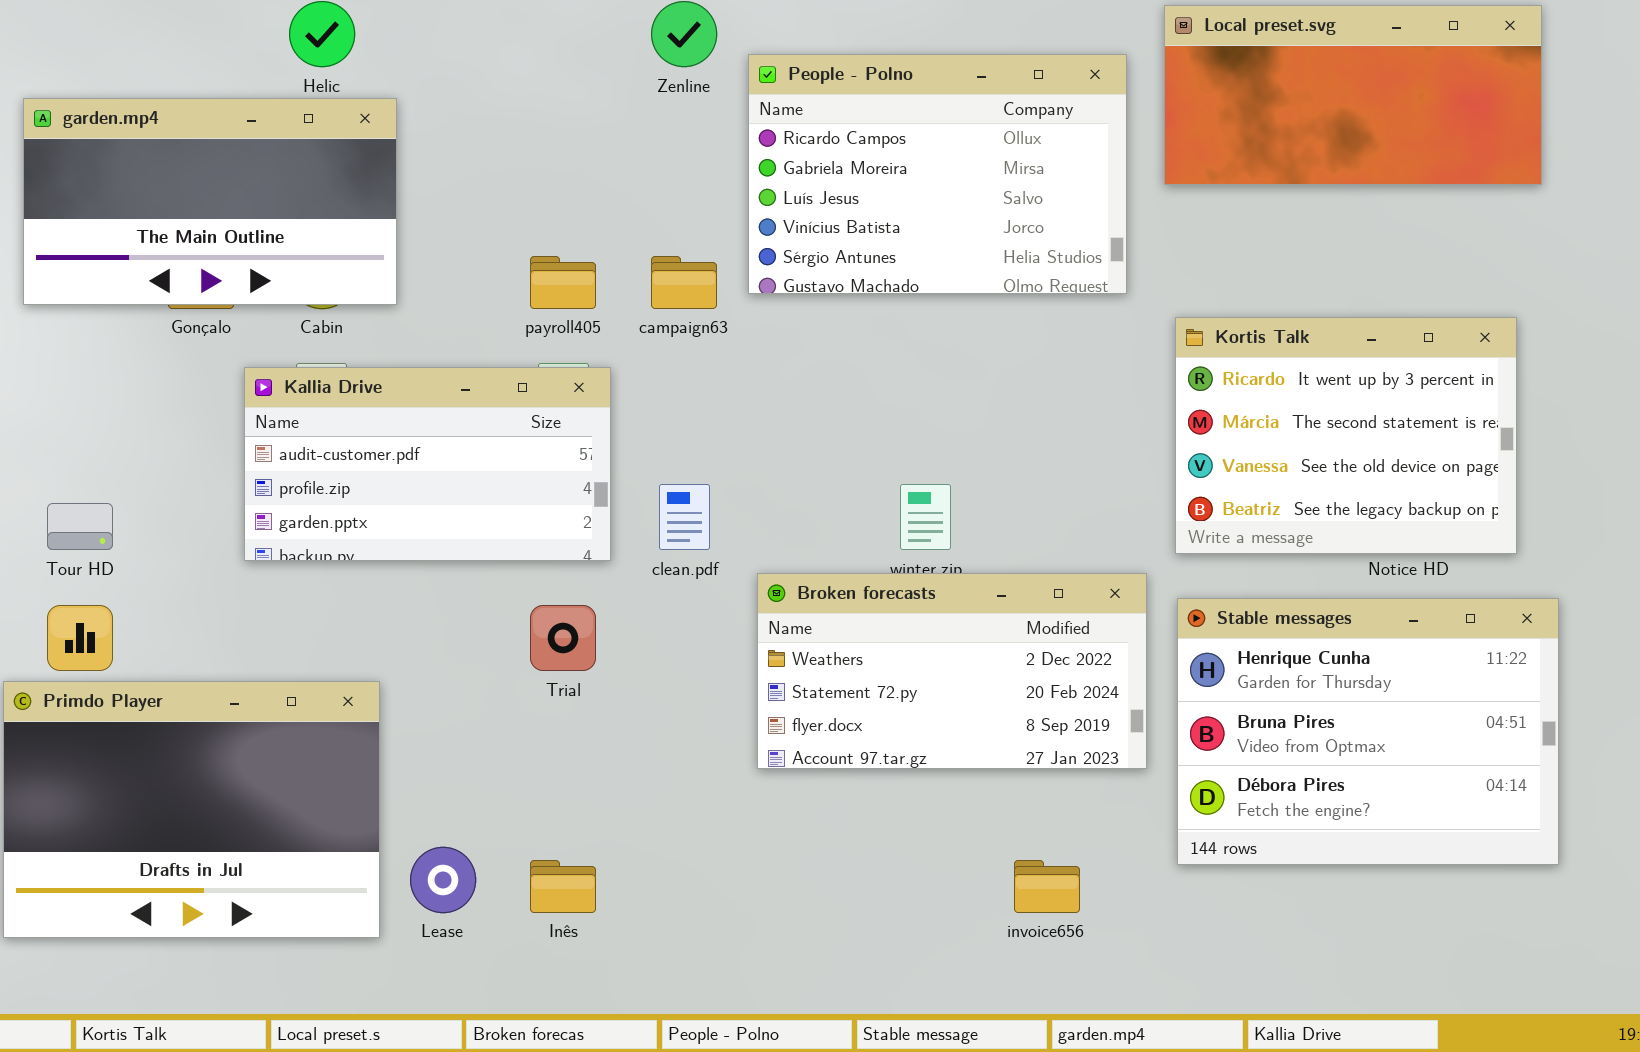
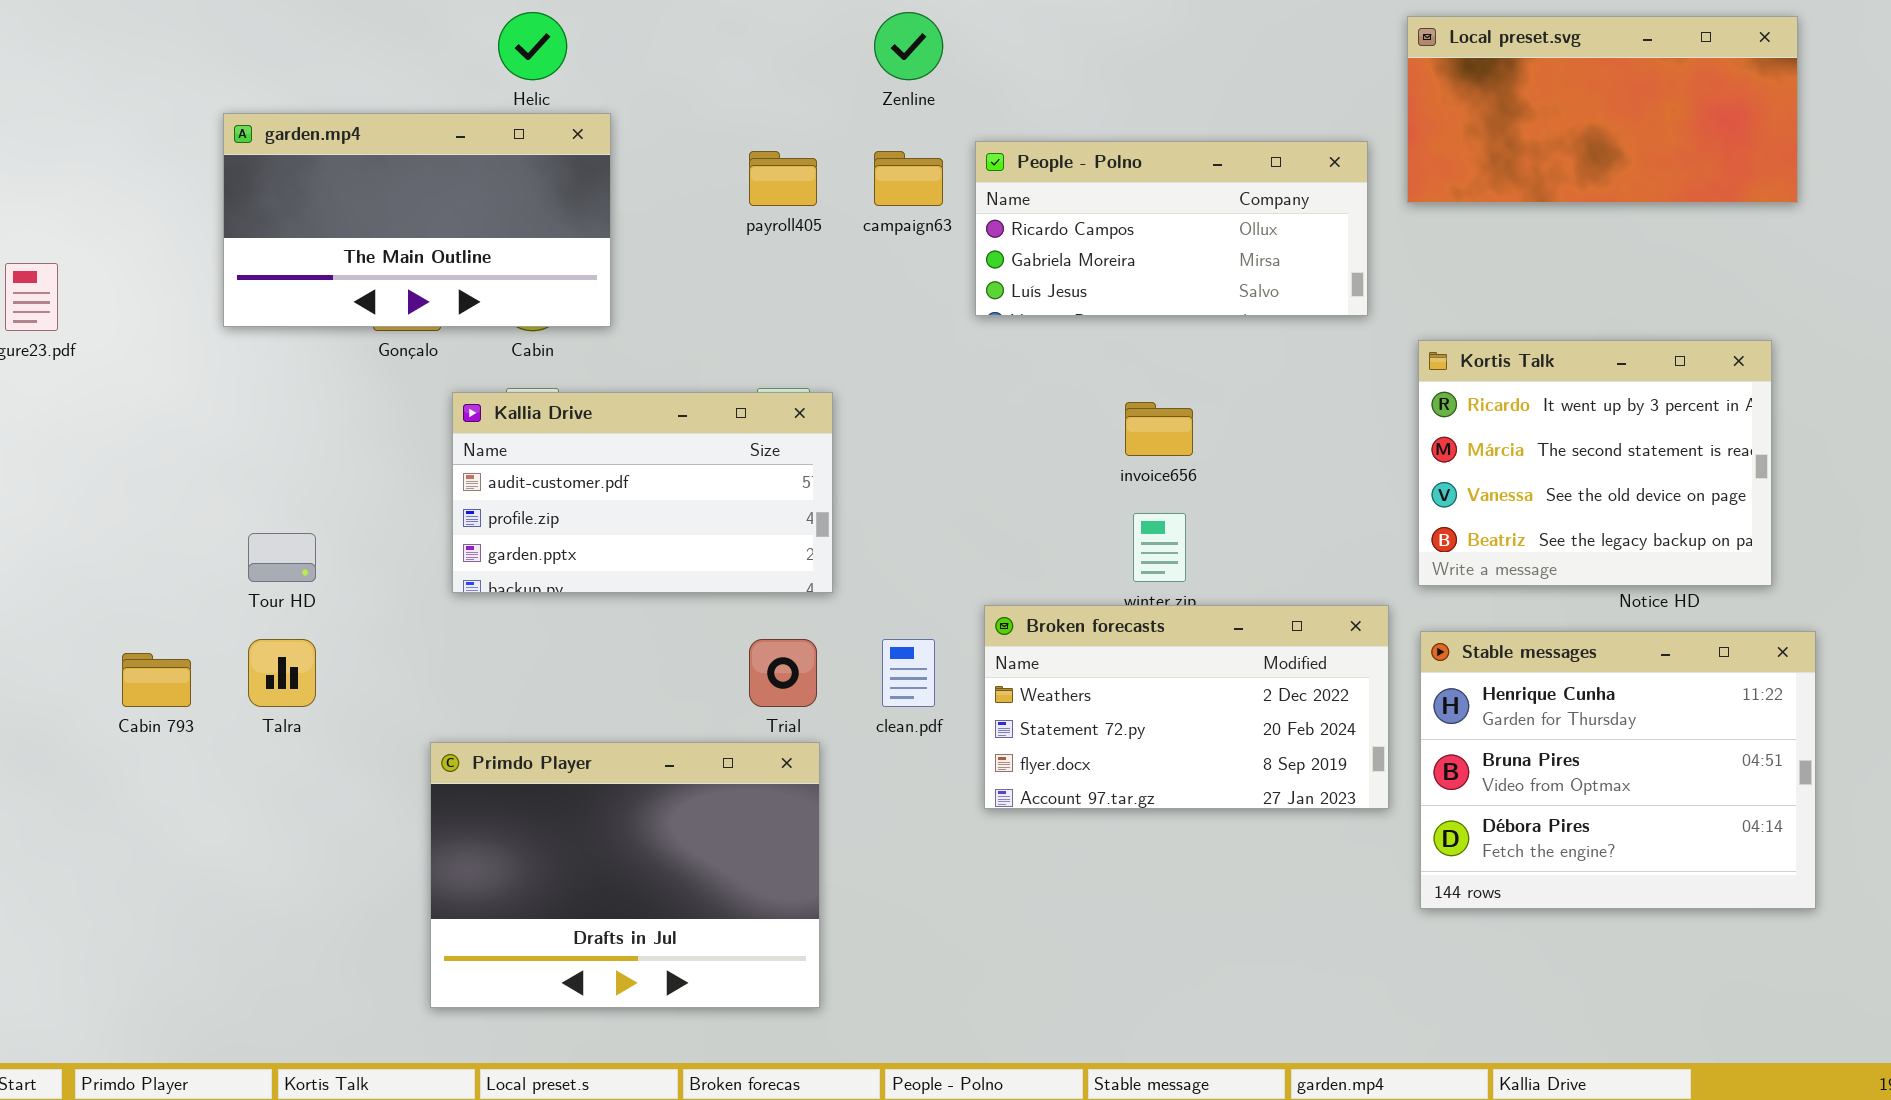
People - Polno: [748,54,1127,294] -> [975,141,1368,316], resized
payroll405: [530,256,596,309] -> [749,151,817,206], moved
campaign63: [651,256,717,309] -> [874,151,943,206], moved
clean.pdf: [659,484,710,550] -> [882,639,935,707], moved
Primdo Player: [3,681,380,938] -> [430,742,820,1008], moved
invoice656: [1014,860,1080,913] -> [1125,402,1193,456], moved

